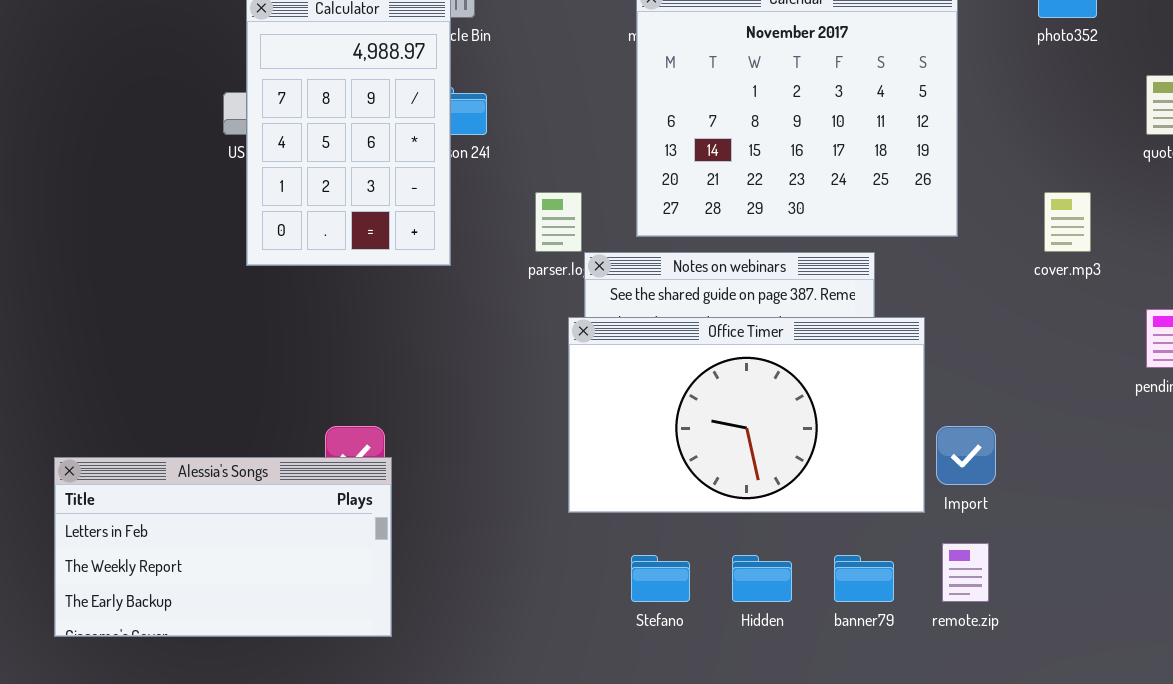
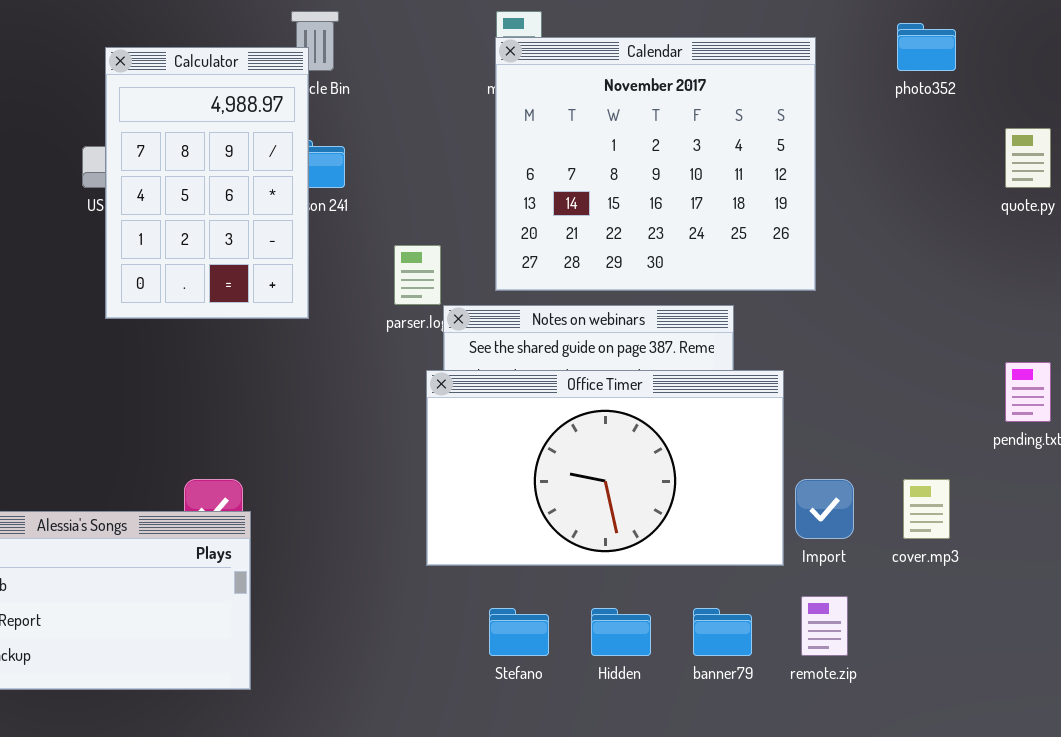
cover.mp3: [1044,192,1091,252] -> [903,479,950,539], moved

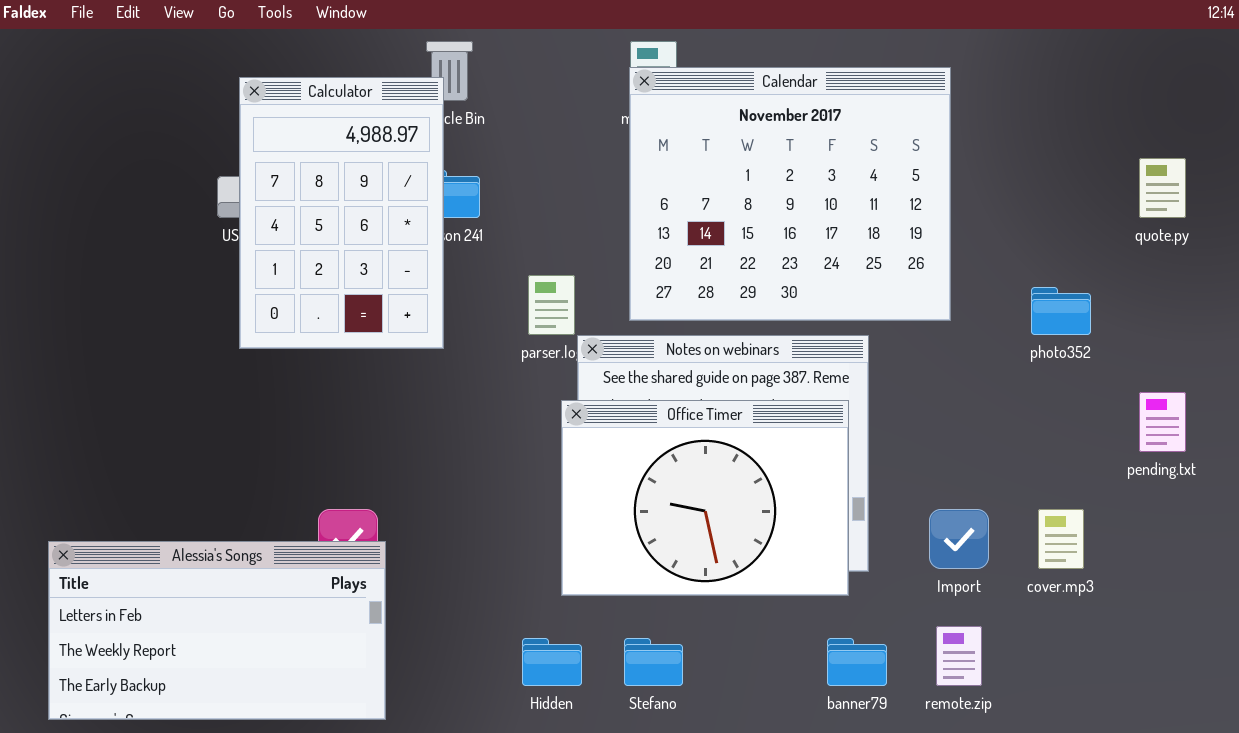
photo352: [897,23,956,71] -> [1031,287,1091,335], moved
Office Timer: [426,370,784,566] -> [561,400,849,596], resized
Hidden: [591,608,651,656] -> [522,638,582,686], moved

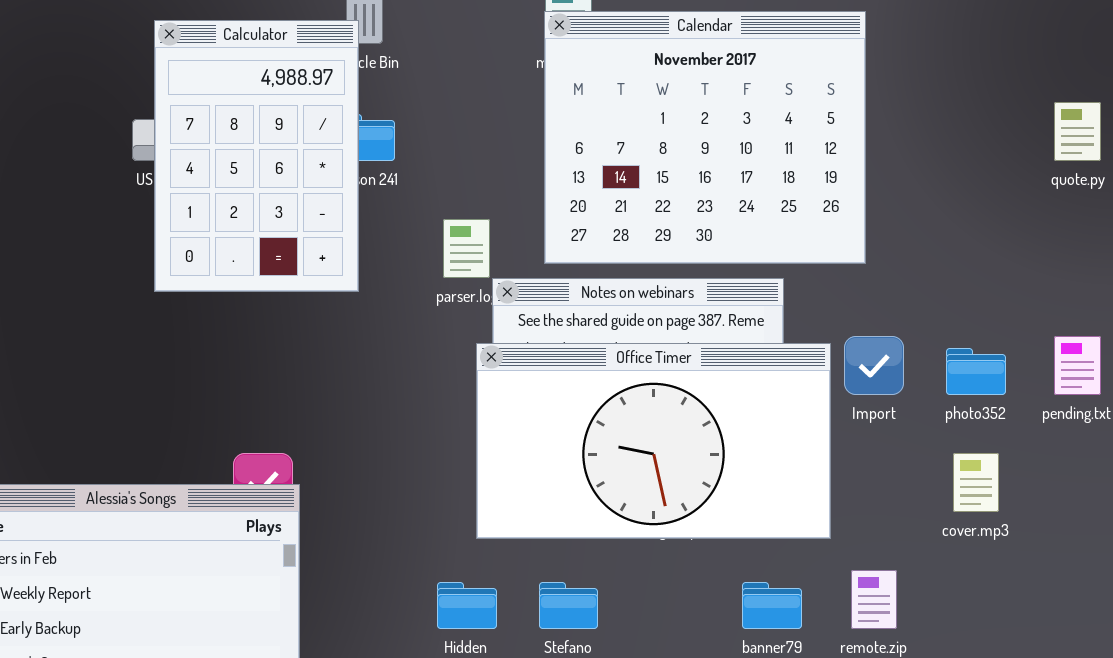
photo352: [1031,287,1091,335] -> [946,348,1006,395], moved
Office Timer: [561,400,849,596] -> [476,343,831,539], resized
Import: [929,509,989,569] -> [844,336,904,395], moved

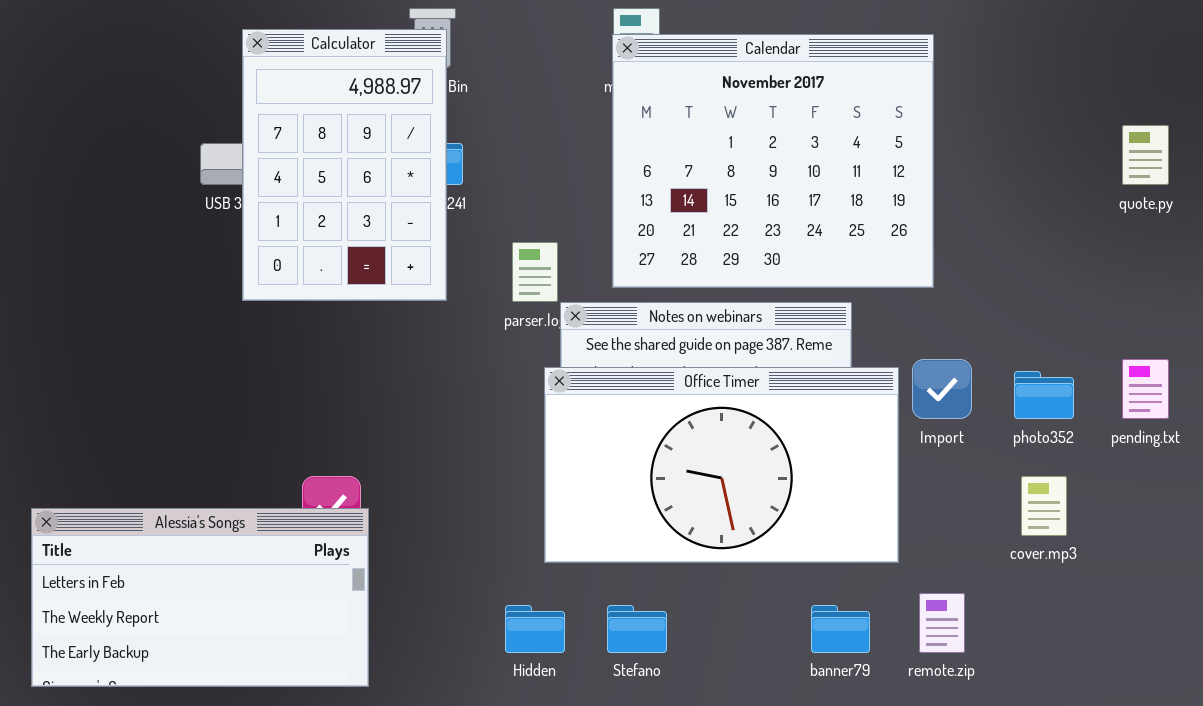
Calculator: [154,20,359,292] -> [242,29,447,301], moved

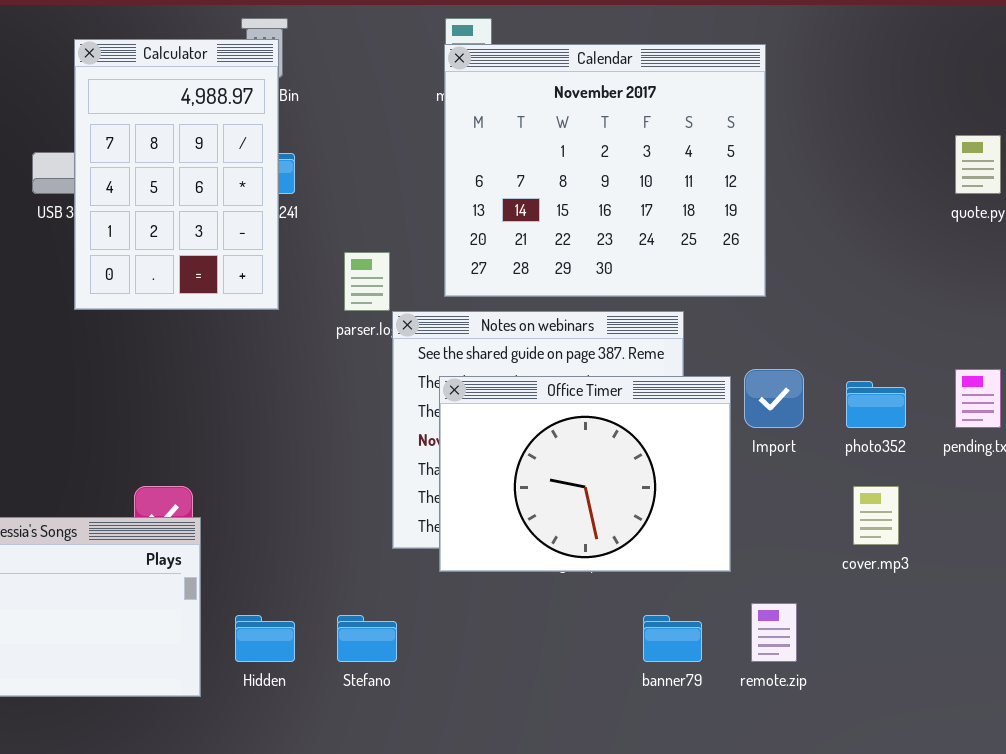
Office Timer: [544,367,899,563] -> [439,376,731,572], resized
Hidden: [505,605,565,653] -> [235,615,295,662], moved
Stefano: [607,605,667,653] -> [337,615,397,662], moved

